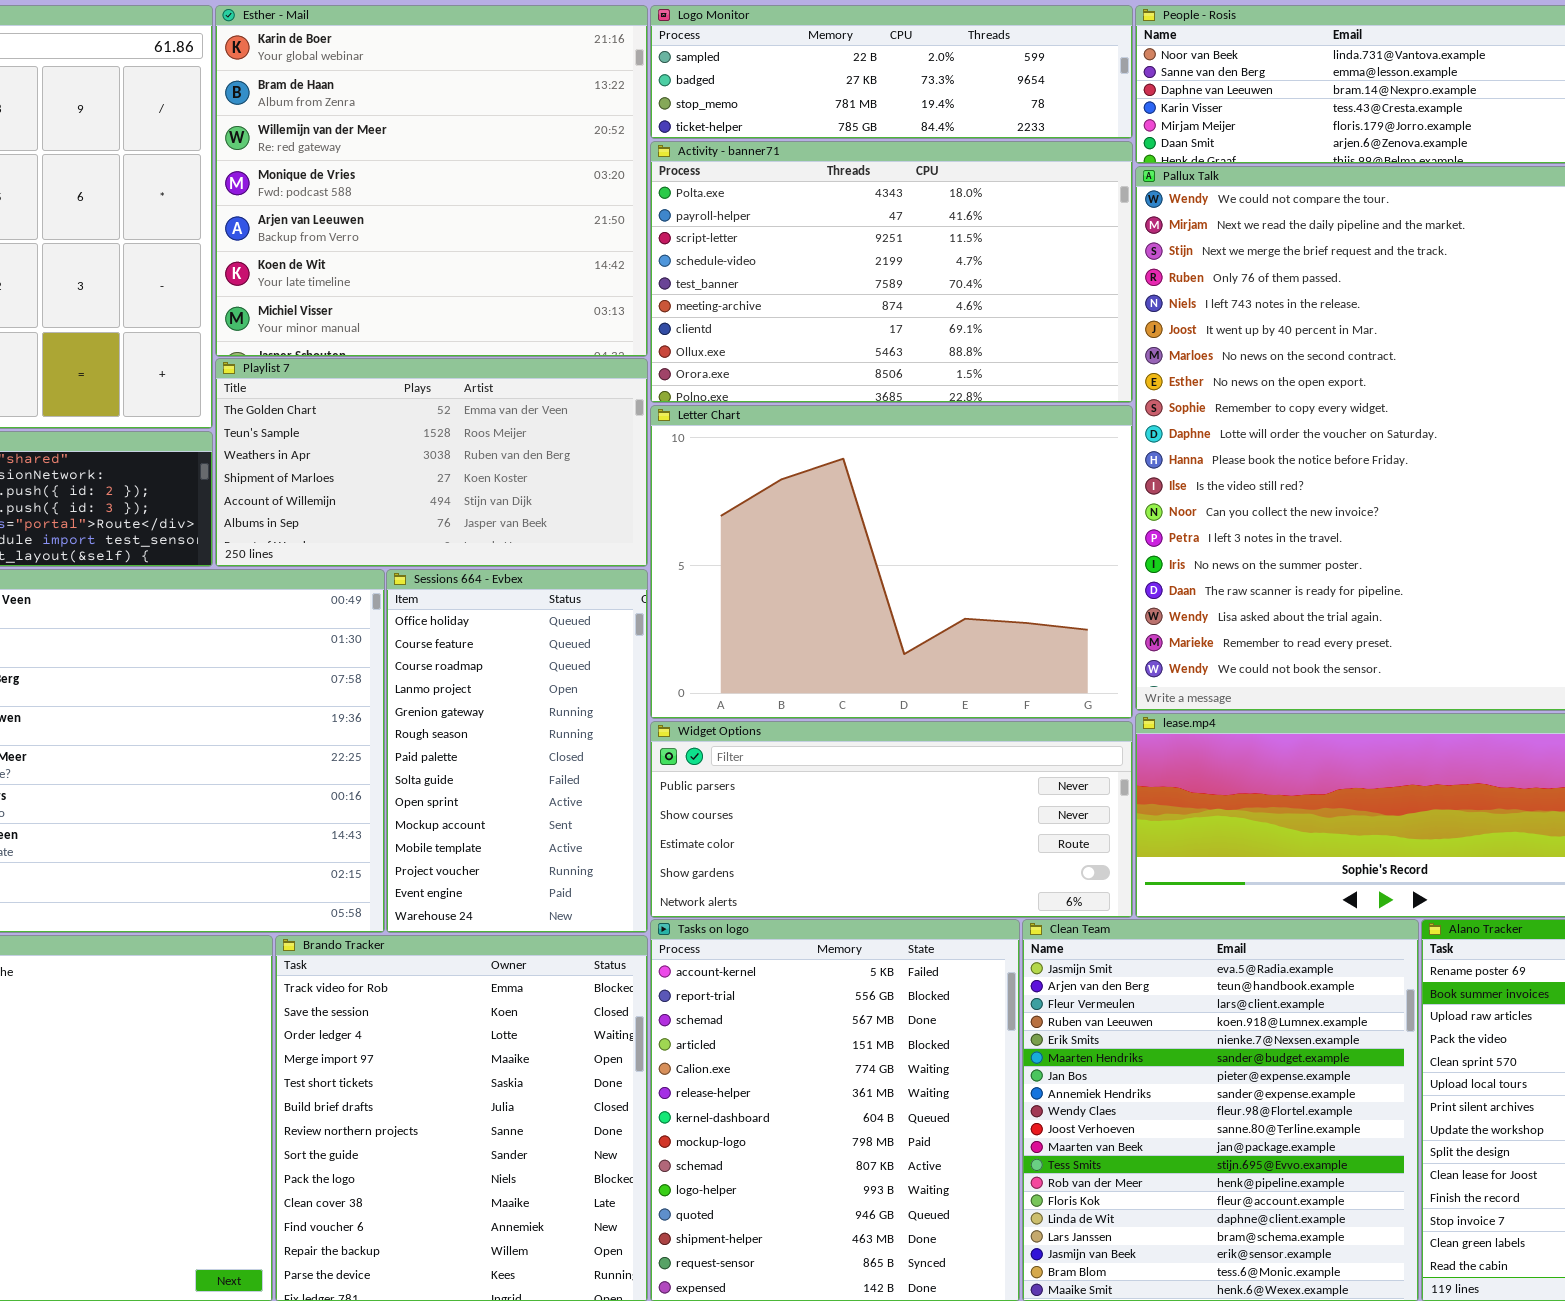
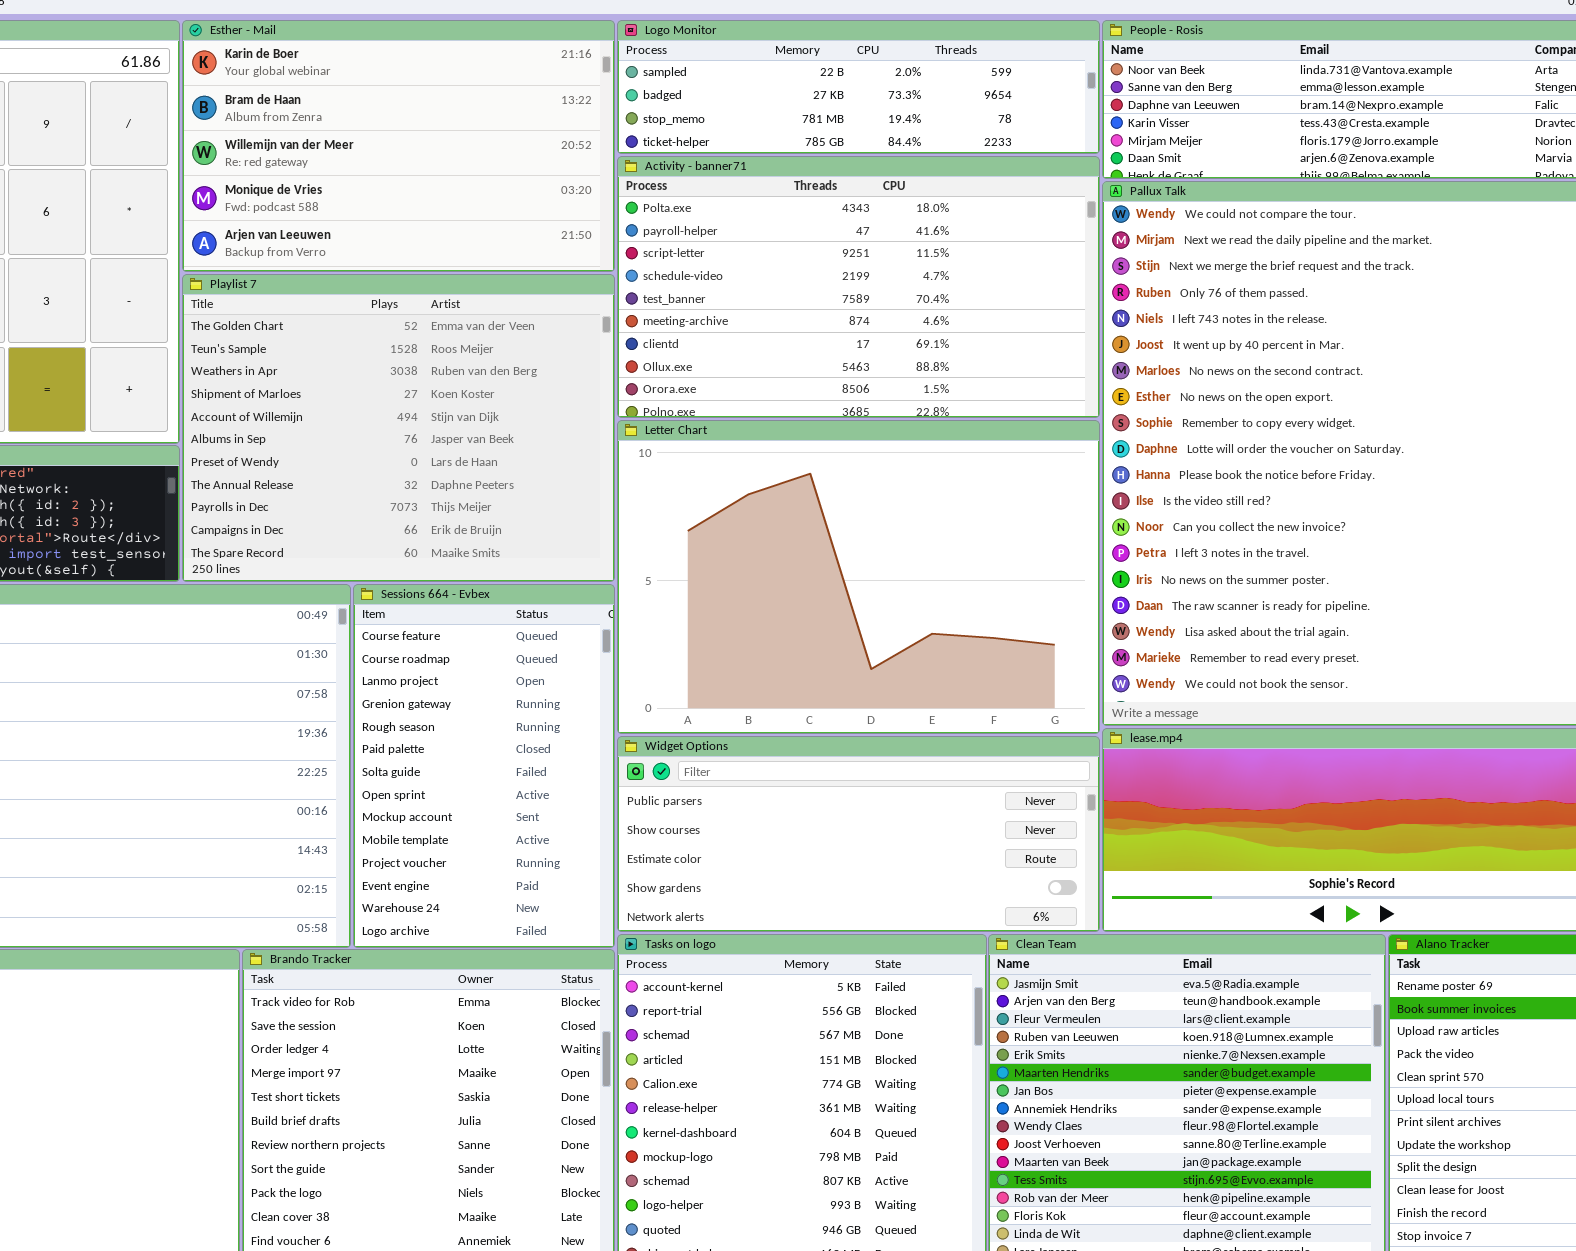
Esther - Mail: [215,5,648,357] -> [182,20,615,272], resized
Playlist 7: [215,358,648,567] -> [182,274,615,582], resized
Sessions 664 - Evbex: [386,569,648,933] -> [353,584,615,948], scrolled down 1 row

